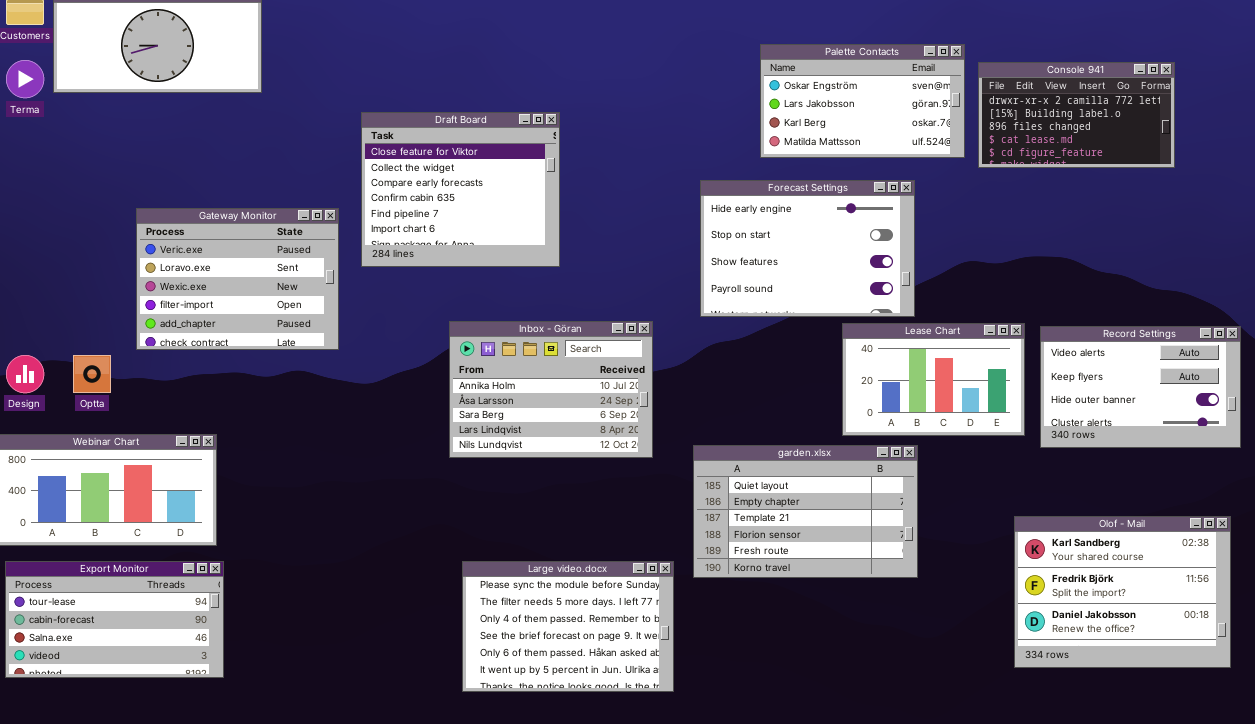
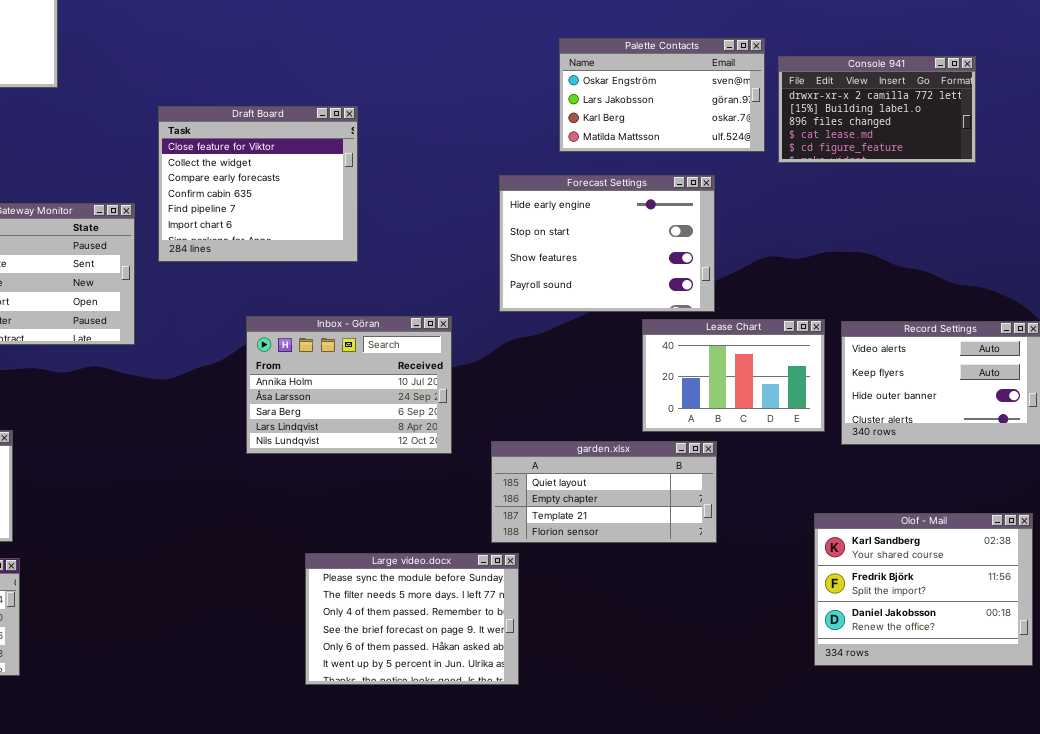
garden.xlsx: [693,445,918,578] -> [491,441,717,543], resized
Large video.docx: [462,561,674,692] -> [305,553,519,685], moved

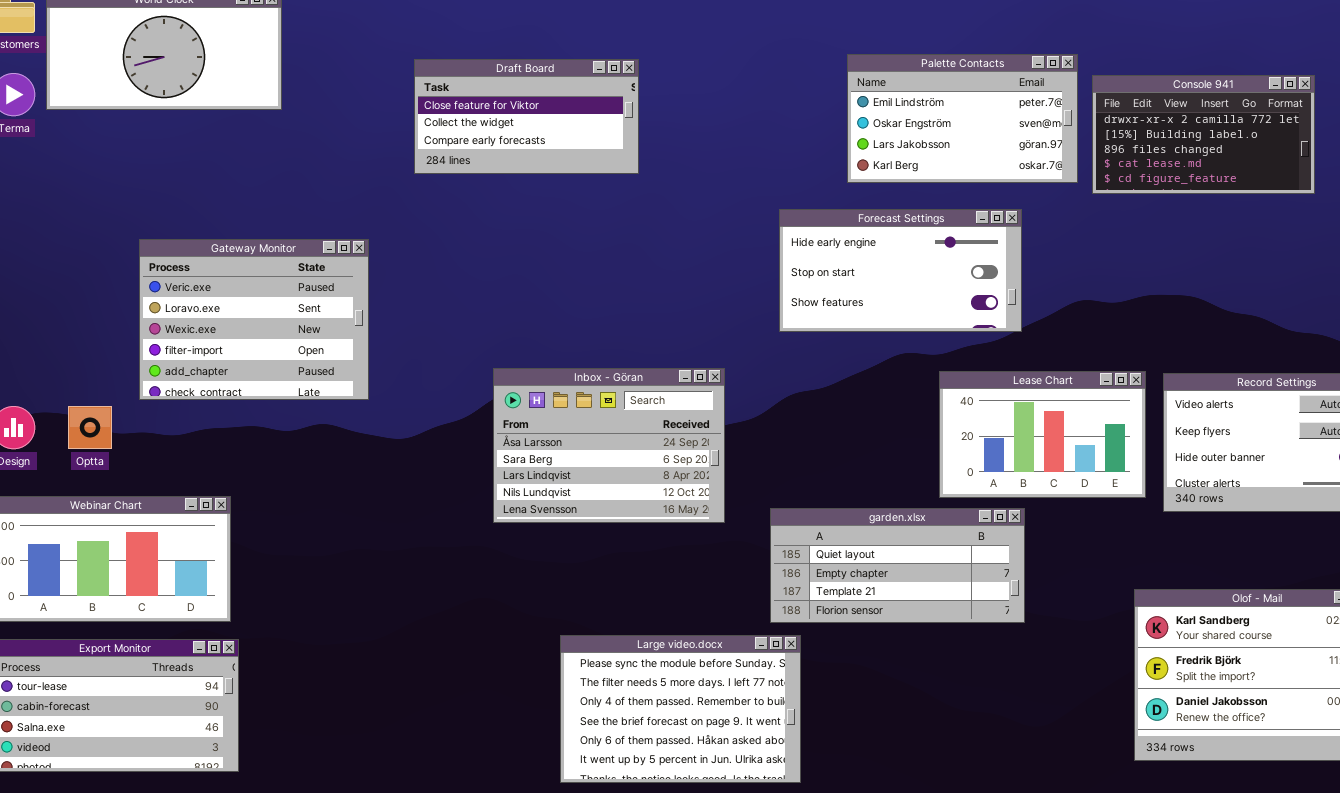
Palette Contacts: [559,38,765,152] -> [847,54,1078,183], scrolled up 1 row
Draft Board: [158,106,358,262] -> [414,59,639,174], moved, resized
Forecast Settings: [499,175,715,312] -> [779,209,1022,332], resized
Inbox - Göran: [246,316,452,454] -> [493,368,725,523], scrolled down 1 row

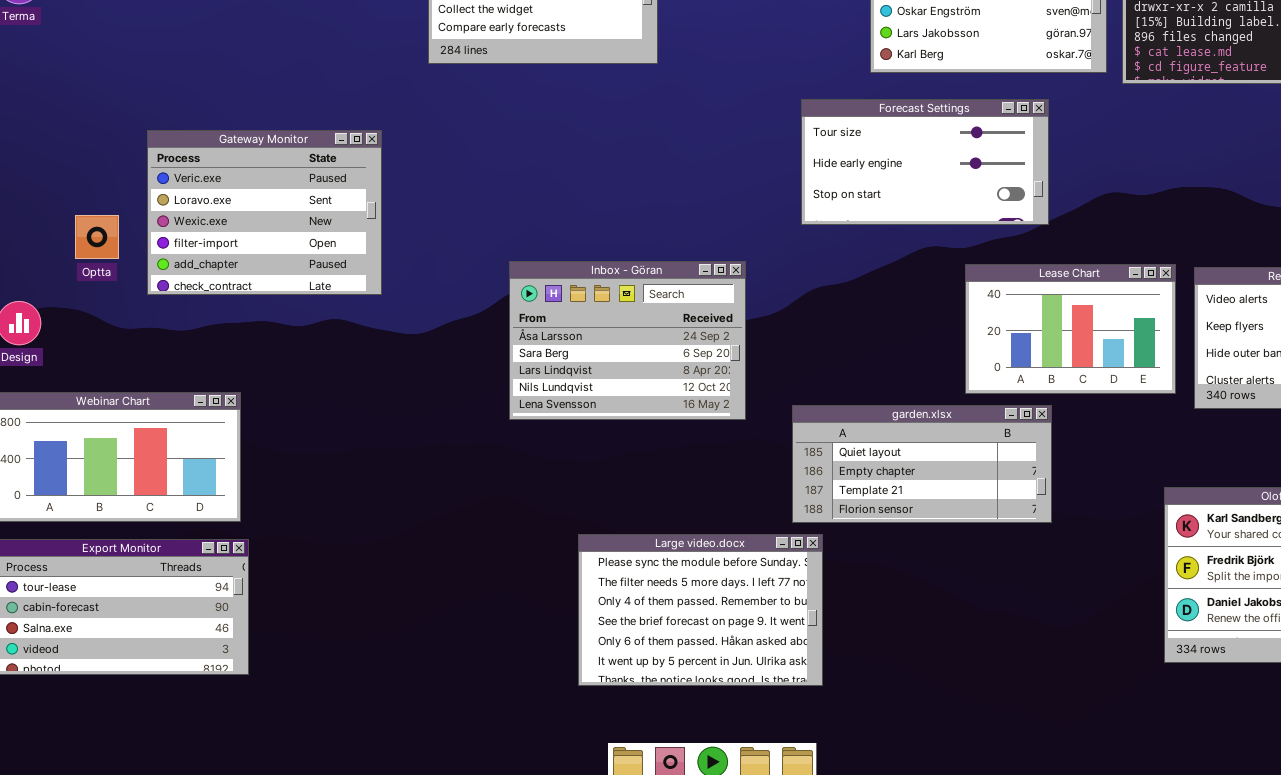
Forecast Settings: [779,209,1022,332] -> [801,99,1049,225], scrolled up 1 row
Optta: [68,406,112,449] -> [75,215,119,259], moved

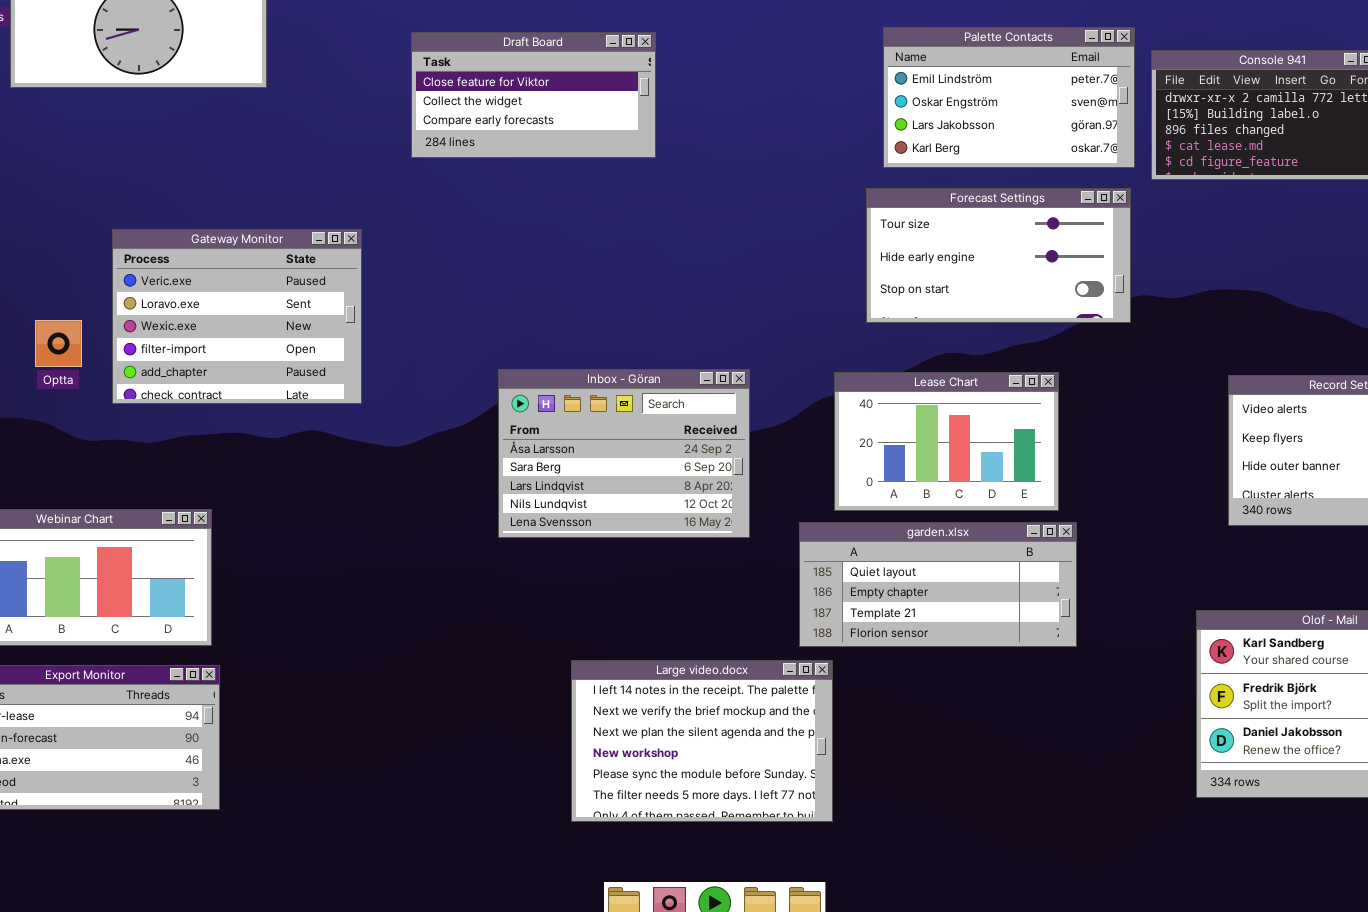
Forecast Settings: [801,99,1049,225] -> [866,188,1131,323], moved
Lease Chart: [965,264,1176,394] -> [834,372,1059,511], moved
Large video.docx: [578,534,823,686] -> [571,660,833,822], scrolled up 4 rows

